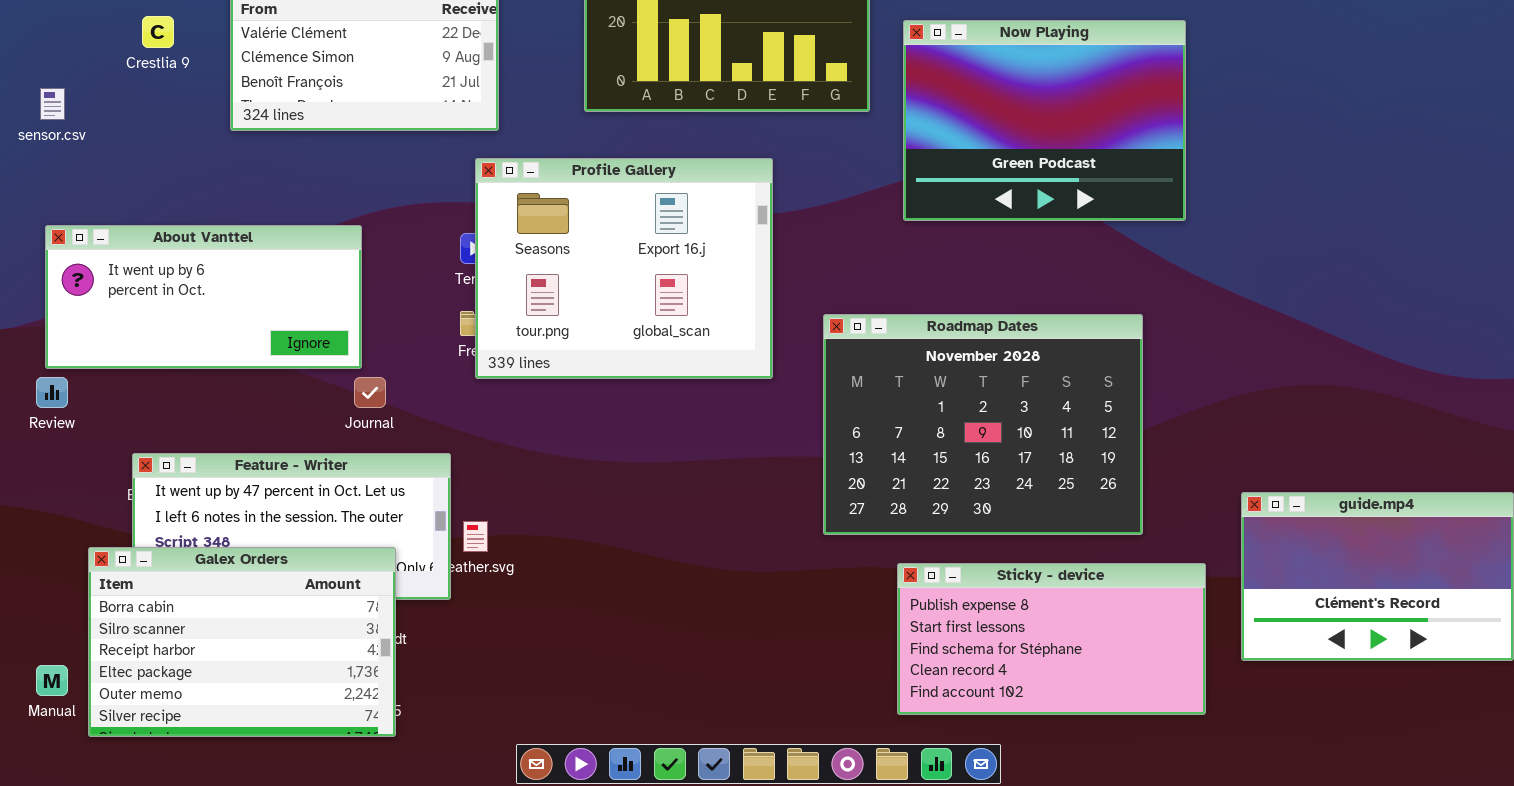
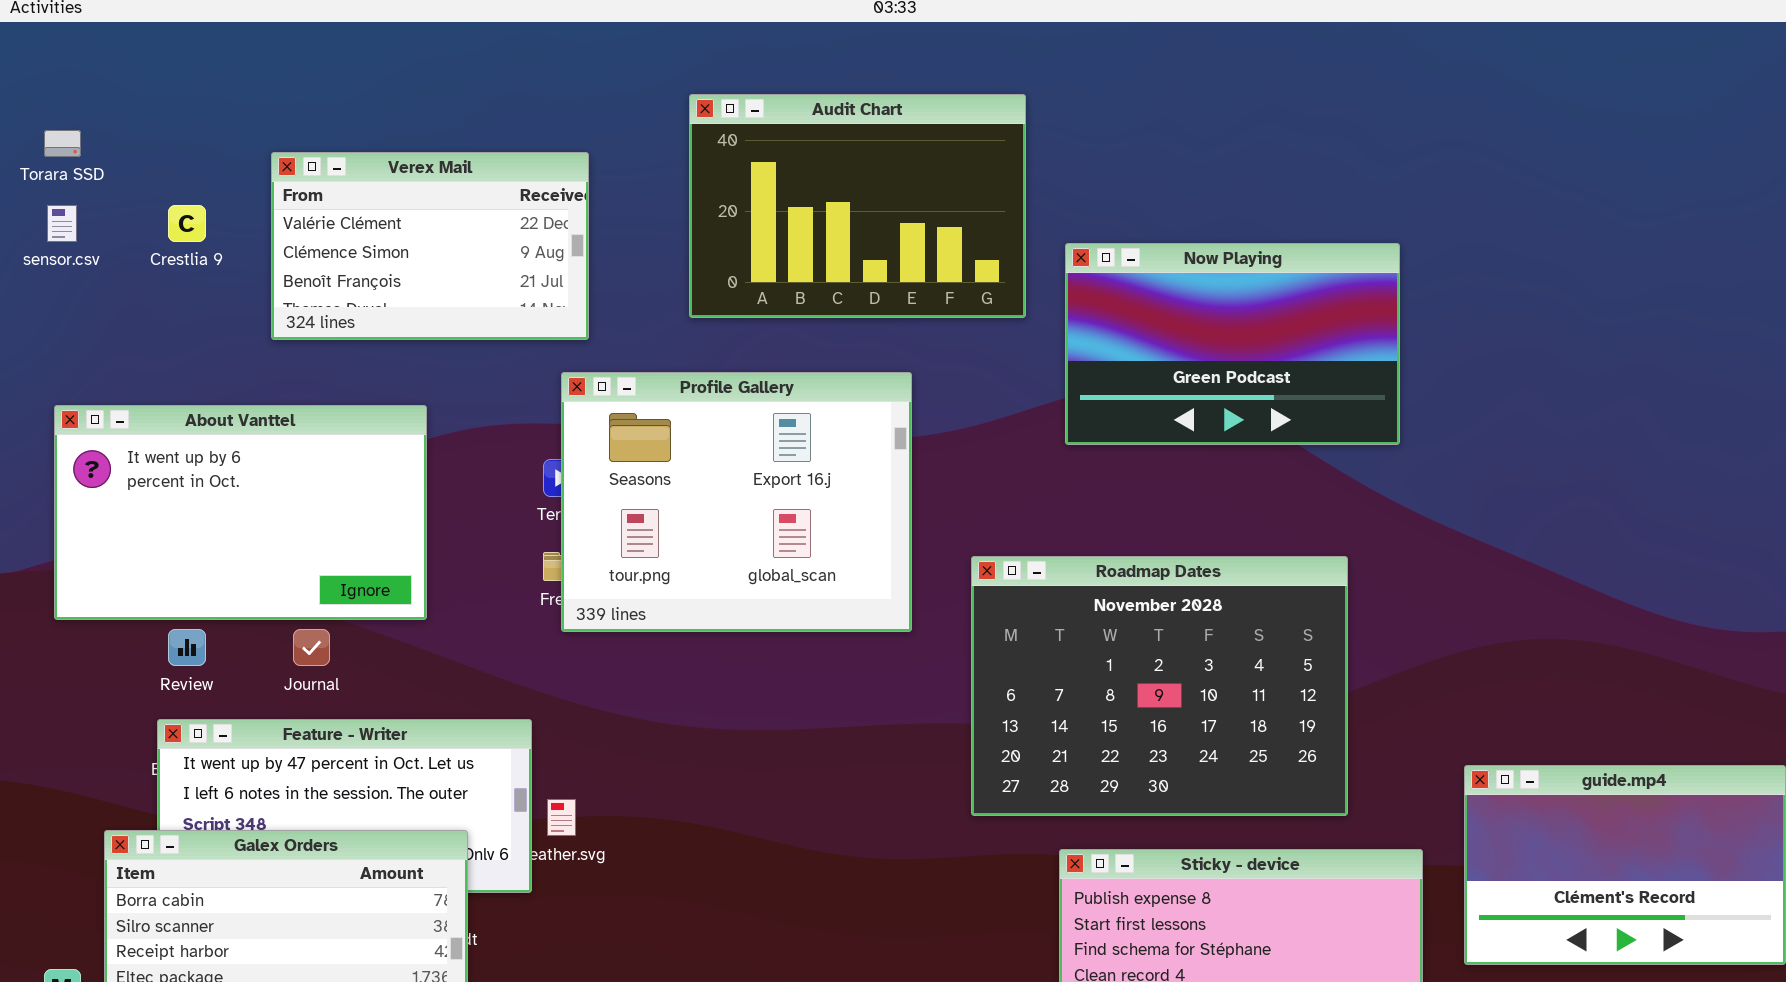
Now Playing: [903,20,1186,221] -> [1065,243,1400,445], resized
sensor.csv: [40,88,65,120] -> [47,205,77,242], moved
About Vanttel: [45,225,362,369] -> [54,405,427,620], resized
Review: [36,377,68,408] -> [168,629,206,666], moved
Journal: [354,377,386,408] -> [293,629,330,666], moved

